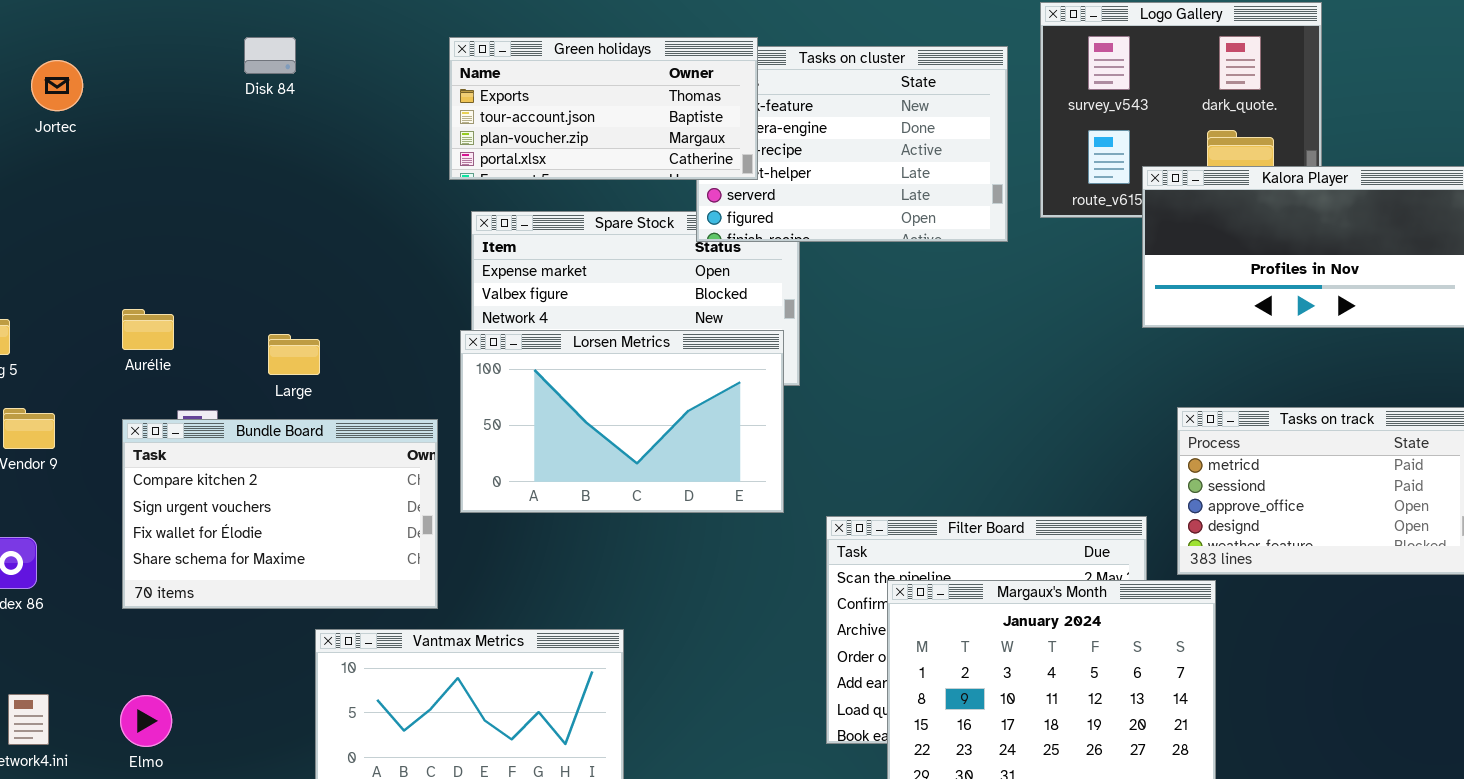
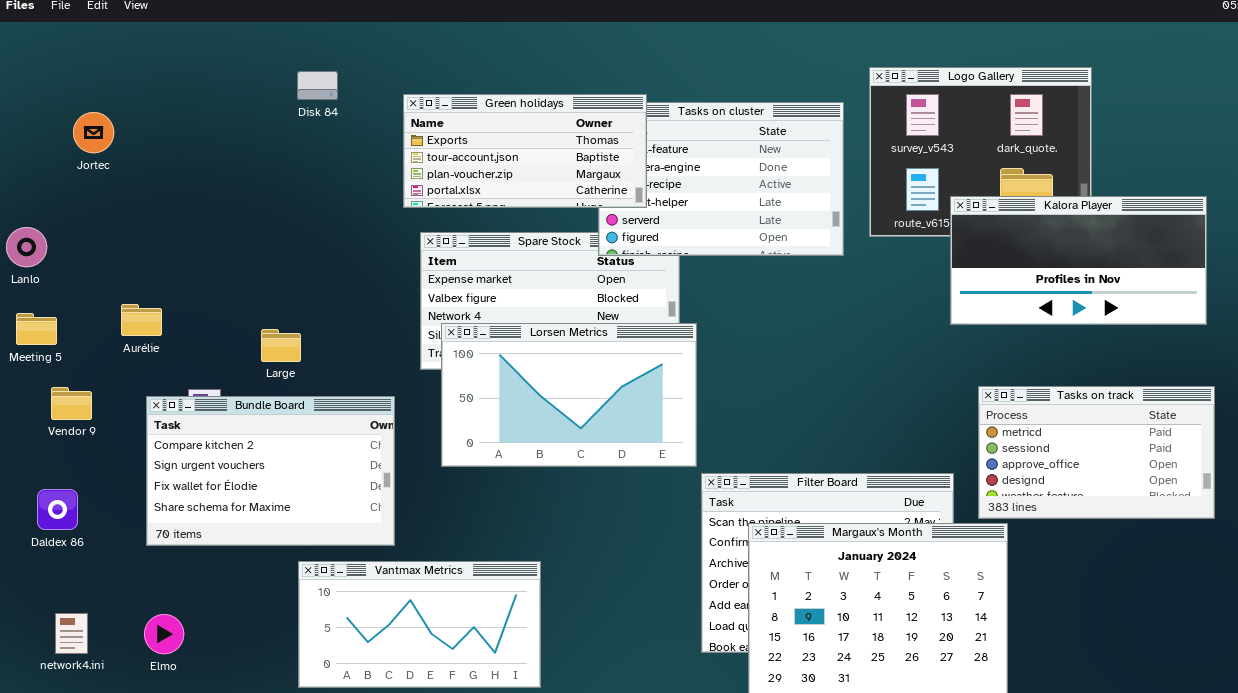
Disk 84: [244,37,296,74] -> [297,71,338,100], moved
Aurélie: [122,309,174,350] -> [121,304,162,336], moved
Lorsen Metrics: [460,330,784,513] -> [441,323,697,467], moved

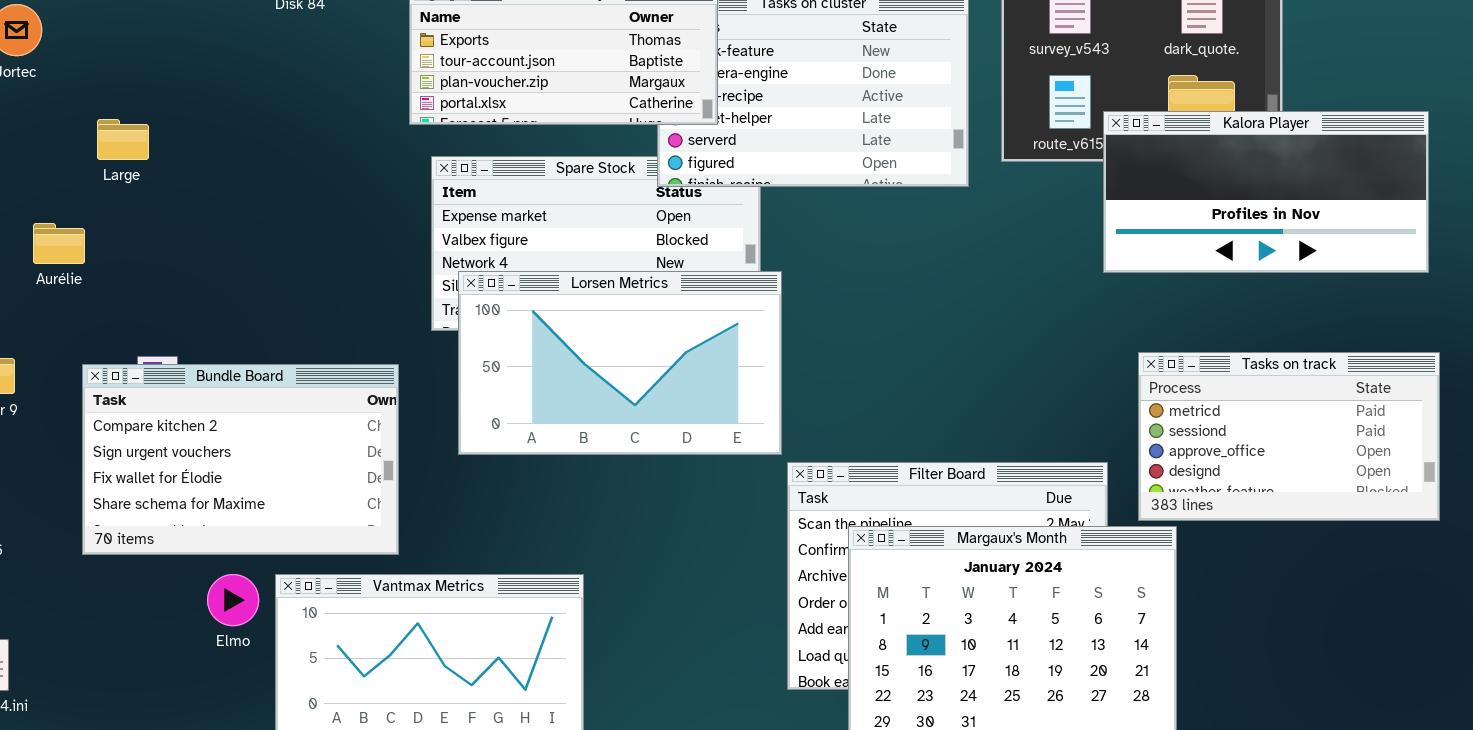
Aurélie: [121,304,162,336] -> [33,223,85,264], moved
Large: [261,329,301,362] -> [97,119,149,160], moved
Elmo: [144,614,184,654] -> [207,574,259,626], moved

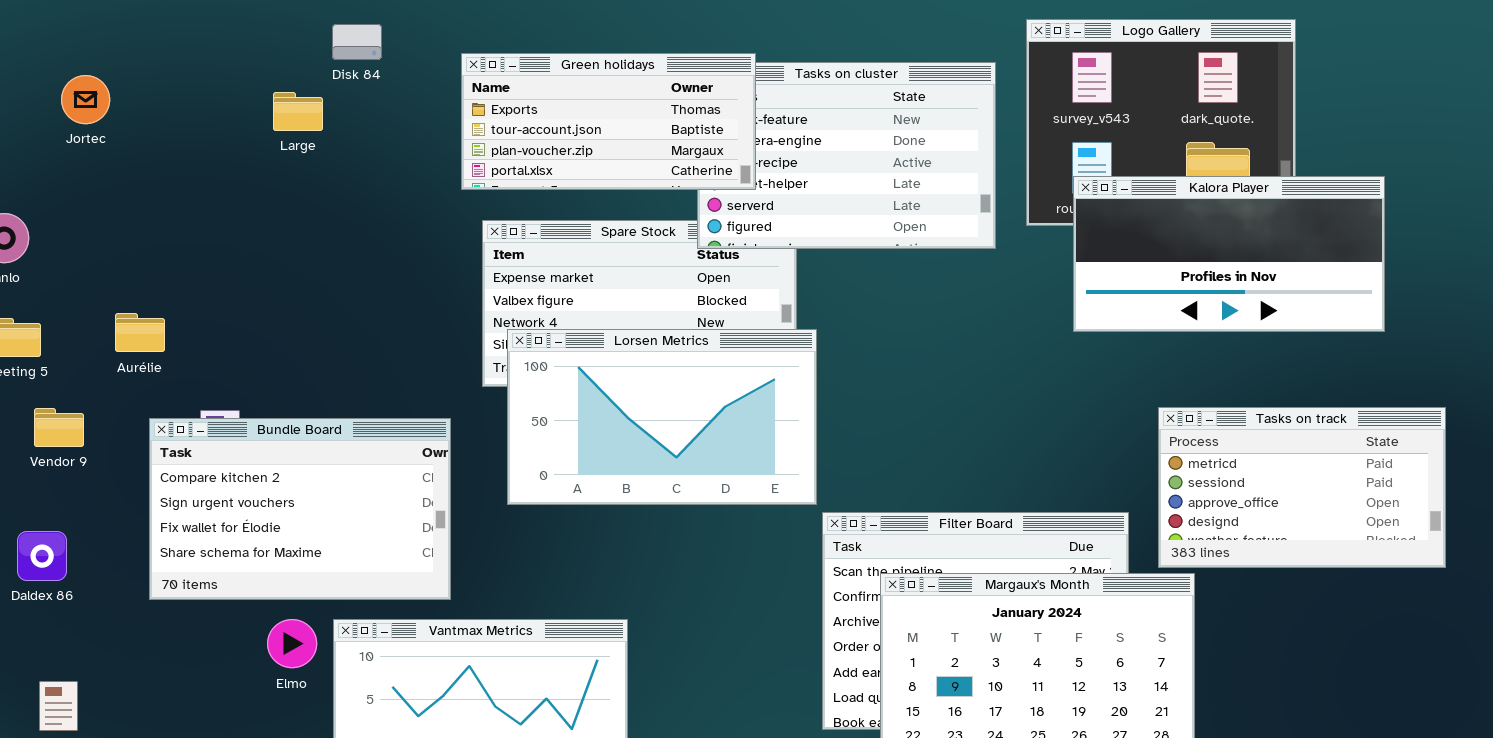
Kalora Player: [1103,111,1429,273] -> [1073,176,1385,332], moved
Large: [97,119,149,160] -> [273,92,323,131], moved
Aurélie: [33,223,85,264] -> [115,313,165,352], moved

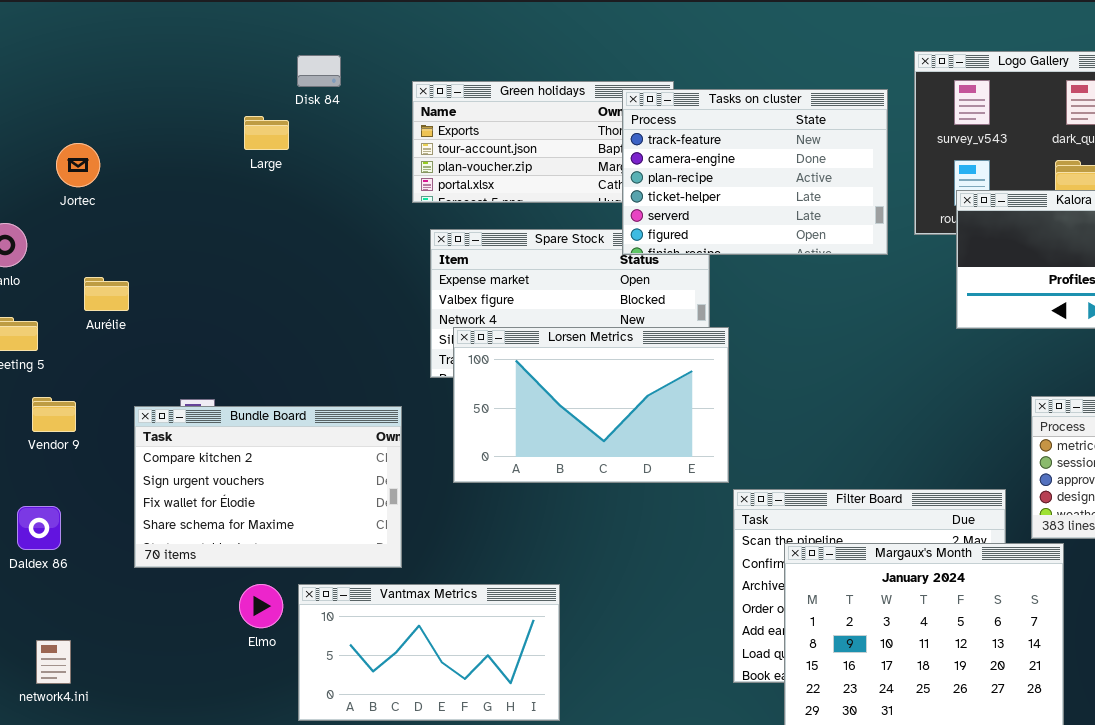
Tasks on cluster: [697,62,996,249] -> [622,89,888,255], raised
Jortec: [61,75,110,124] -> [56,143,100,187], moved
Aurélie: [115,313,165,352] -> [84,277,129,311], moved

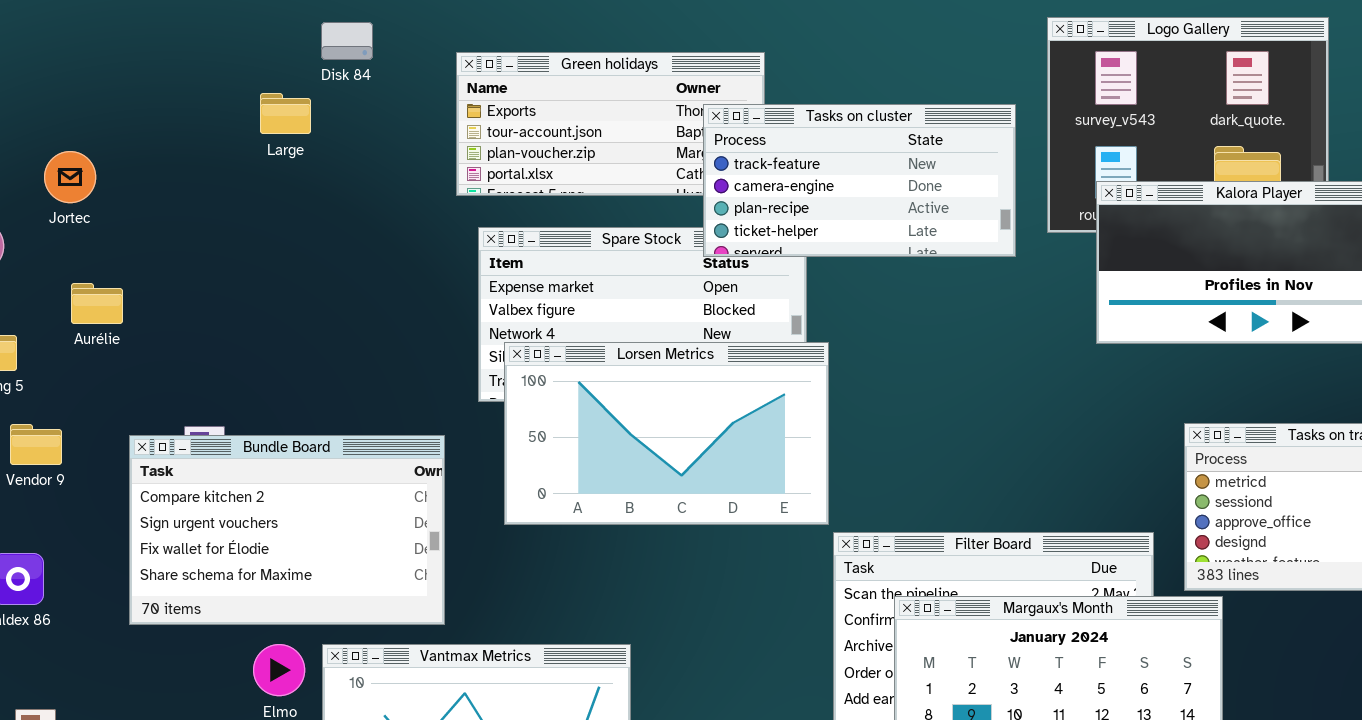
Tasks on cluster: [622,89,888,255] -> [703,104,1016,257], resized
Jortec: [56,143,100,187] -> [44,151,96,203], moved

